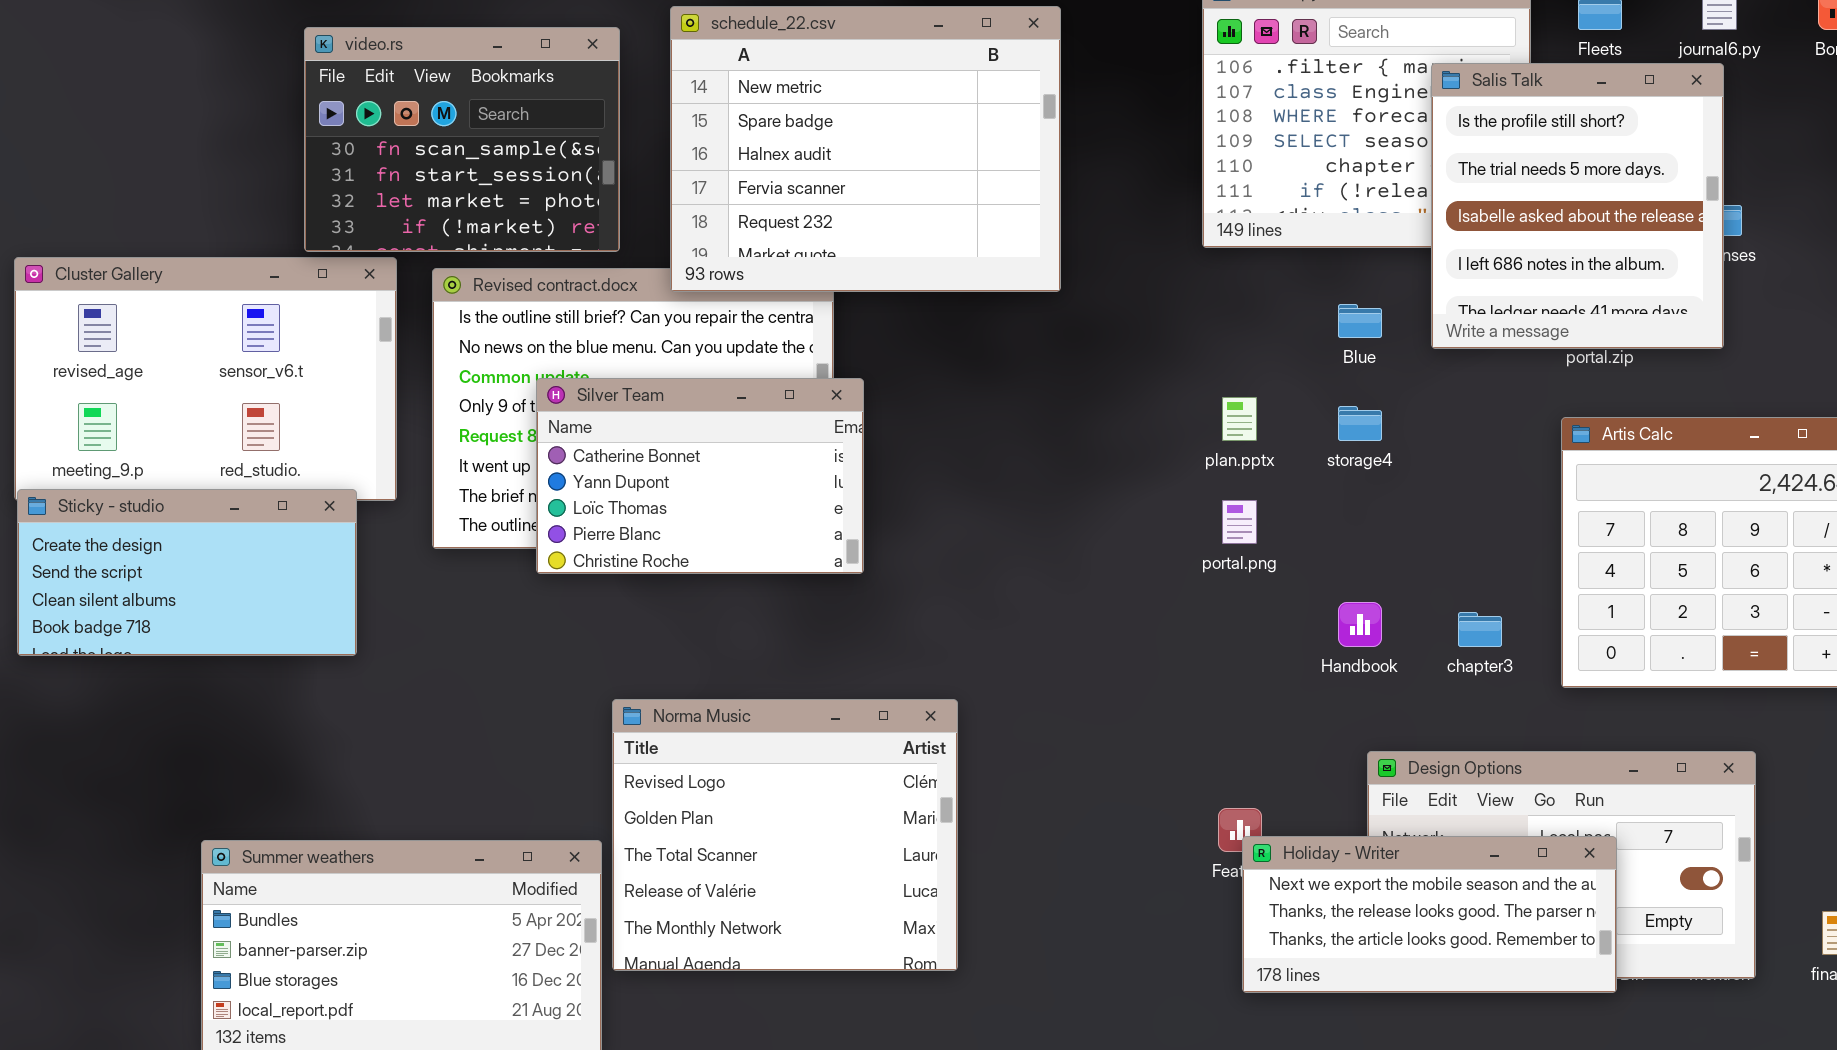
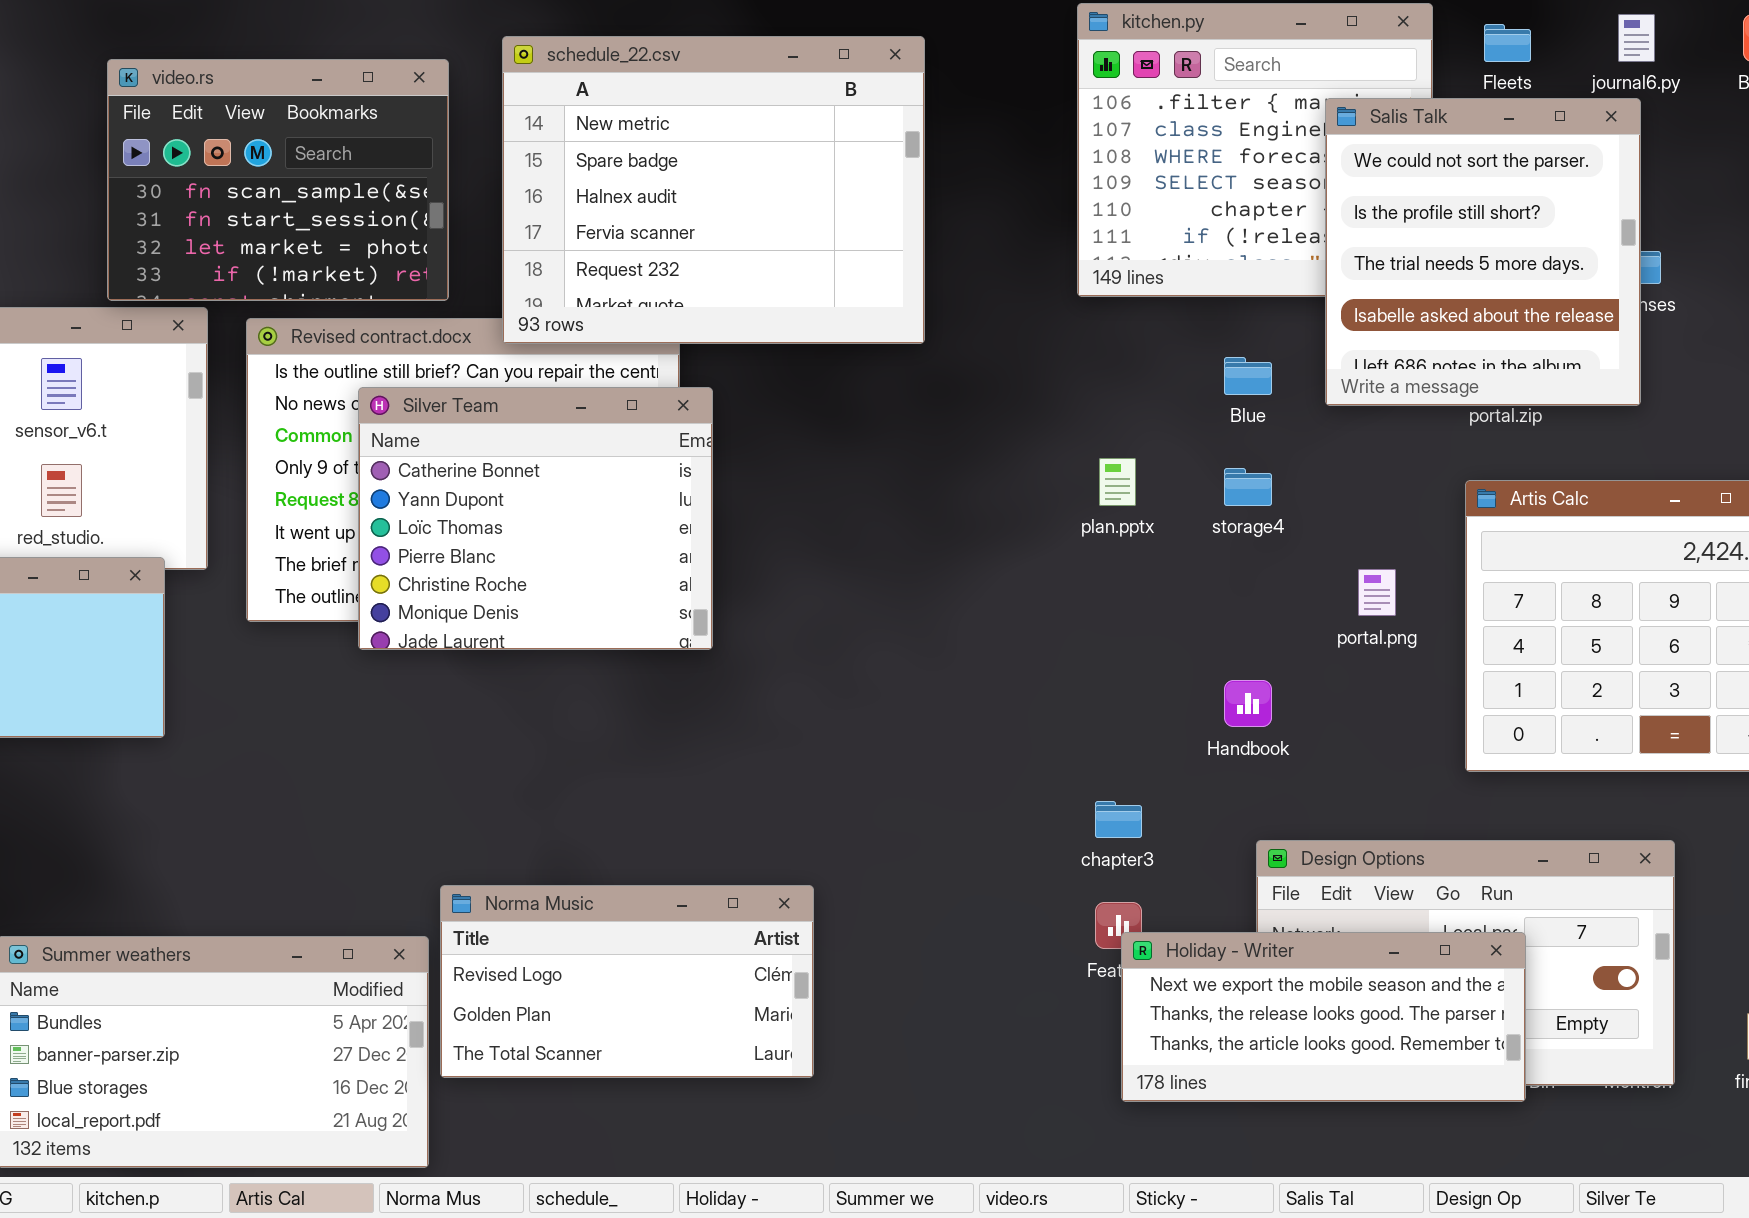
Salis Talk: [1431,63,1724,349] -> [1325,98,1641,406], scrolled up 1 row
Silver Team: [536,378,864,574] -> [358,387,713,650], resized
portal.png: [1222,500,1257,544] -> [1358,569,1396,616], moved
chapter3: [1458,612,1502,647] -> [1095,801,1142,838], moved
Norma Music: [612,699,958,971] -> [440,885,814,1078], resized

